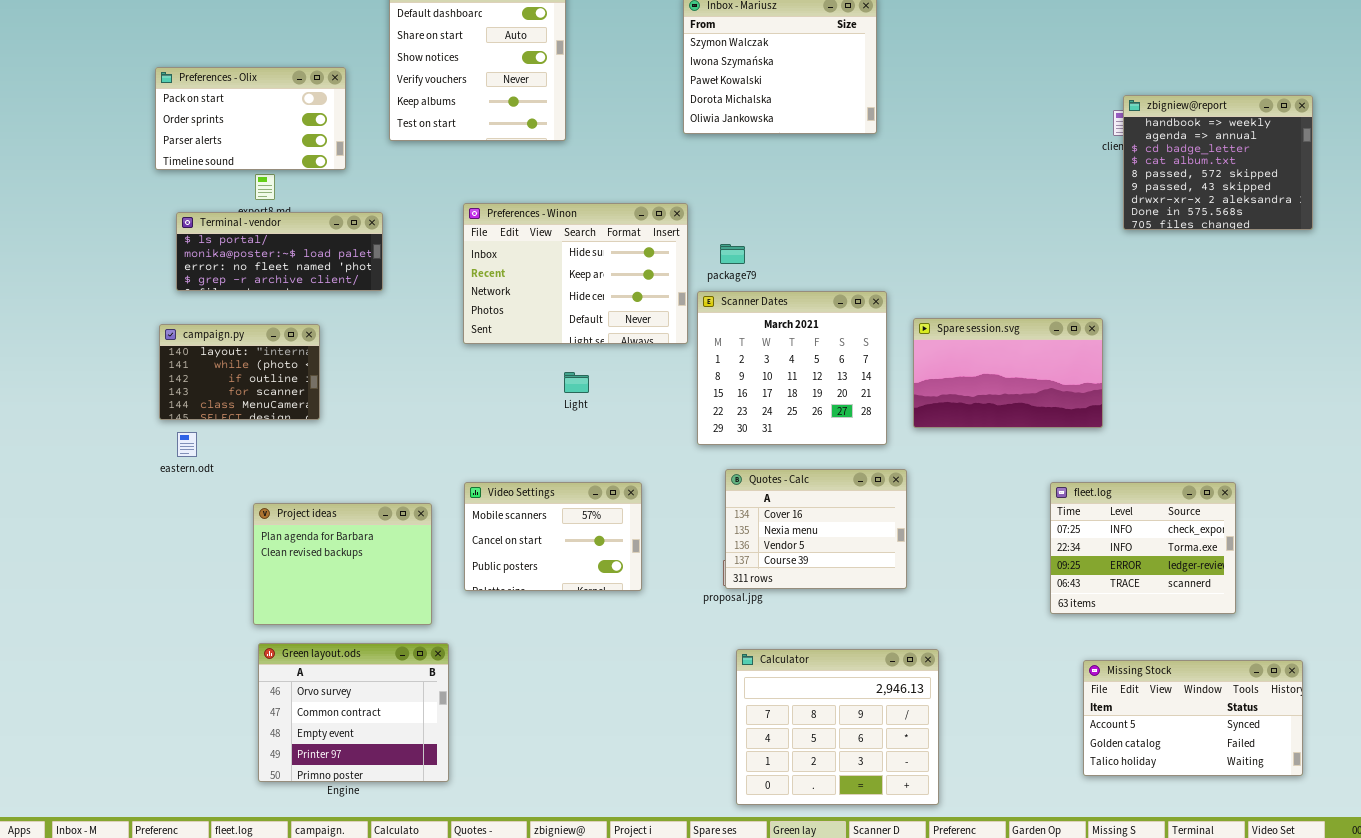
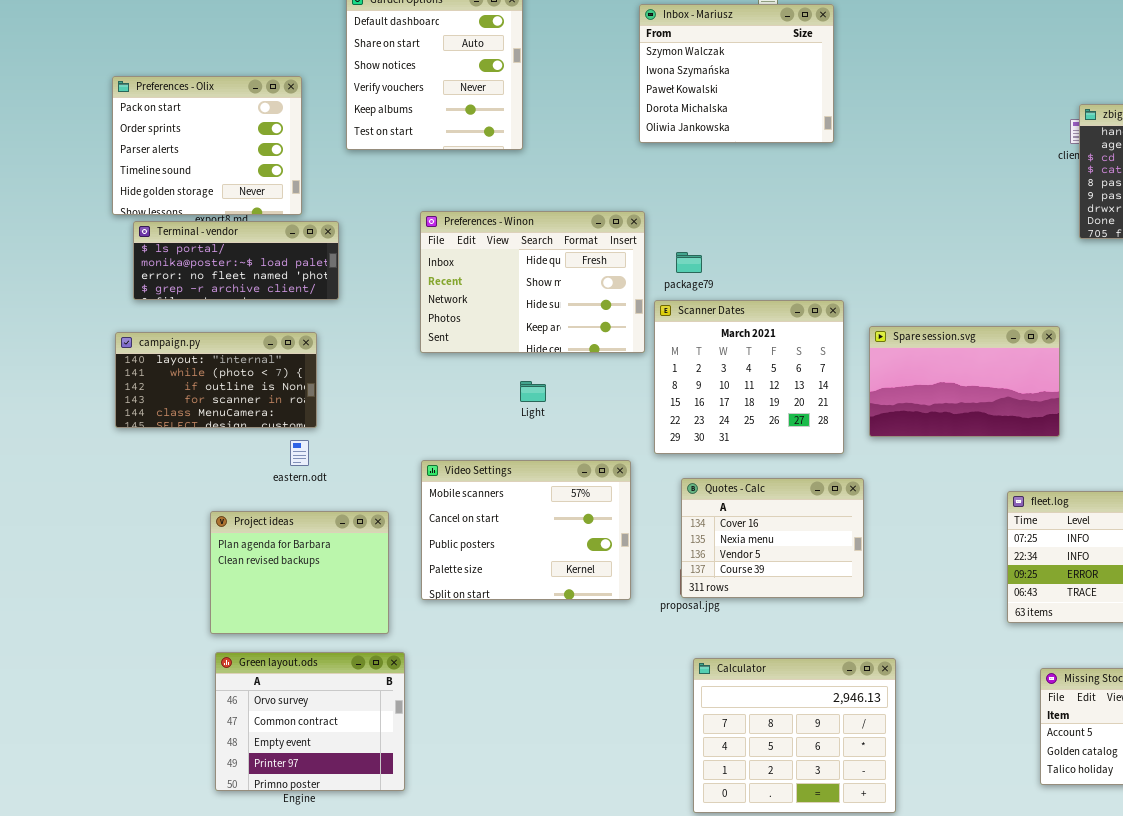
Preferences - Olix: [155,67,346,170] -> [112,76,302,215], resized
Preferences - Winon: [463,203,688,344] -> [420,211,645,353], scrolled up 2 rows
campaign.py: [159,324,320,420] -> [115,332,317,428], resized
eastern.odt: [177,432,197,457] -> [290,440,309,466], moved
Video Settings: [464,482,642,591] -> [421,460,631,600], resized

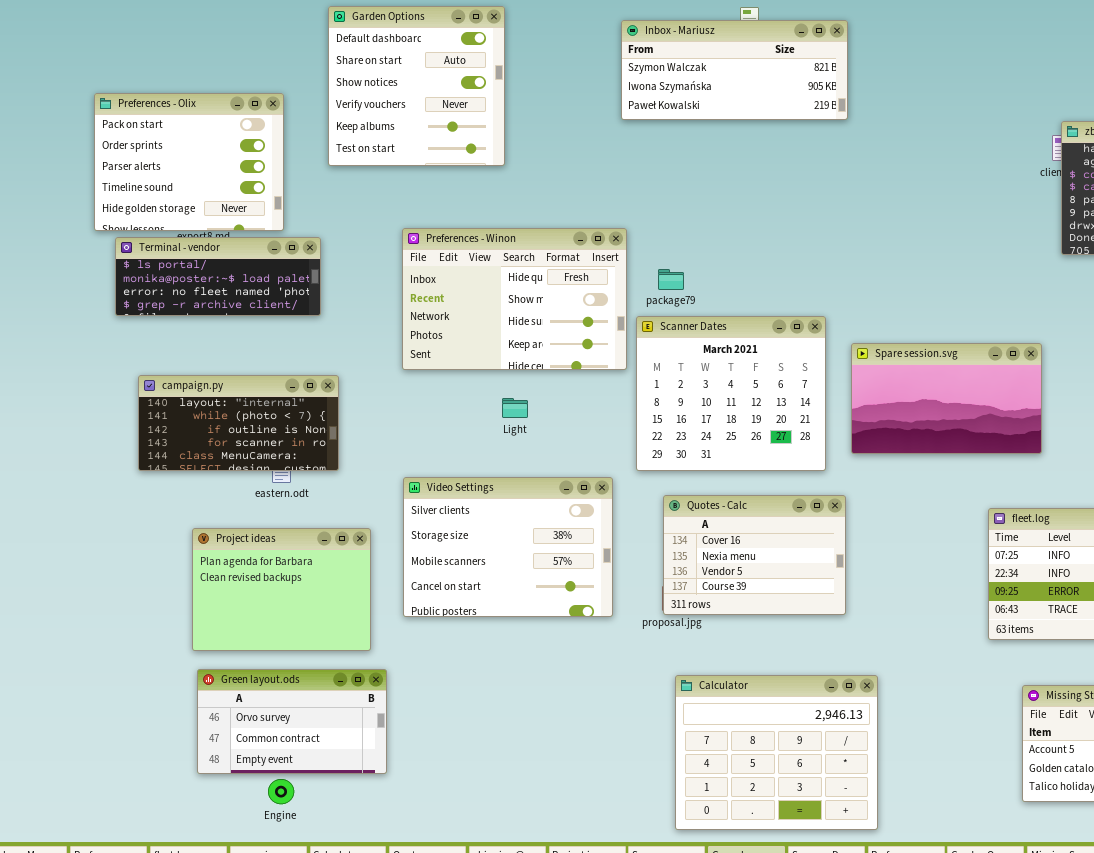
Inbox - Mariusz: [639,4,834,143] -> [621,20,848,120], resized
campaign.py: [115,332,317,428] -> [138,375,339,471], moved
Video Settings: [421,460,631,600] -> [403,477,613,617], scrolled up 2 rows
Green layout.ods: [215,652,405,791] -> [197,669,387,774], resized

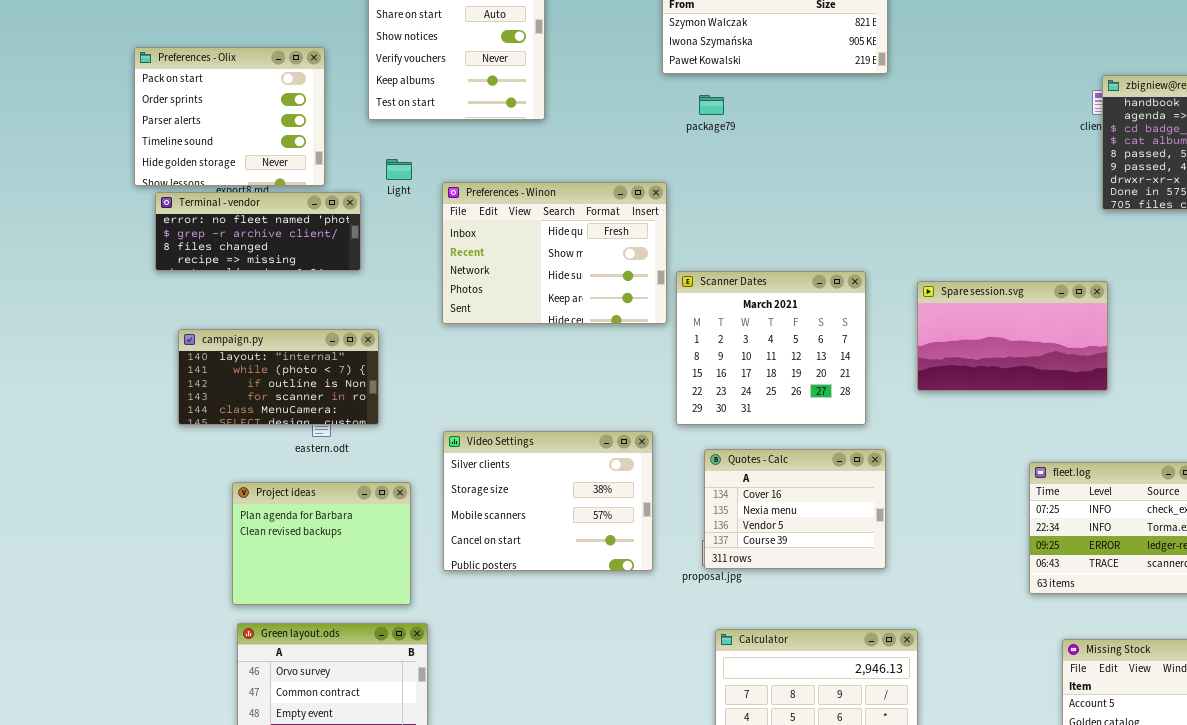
Terminal - vendor: [115,237,321,316] -> [155,192,361,271], scrolled down 2 rows
package79: [658,269,684,290] -> [699,95,724,115], moved
Spare session.svg: [851,343,1042,454] -> [917,281,1108,391], moved
Light: [502,398,528,418] -> [386,159,412,180], moved

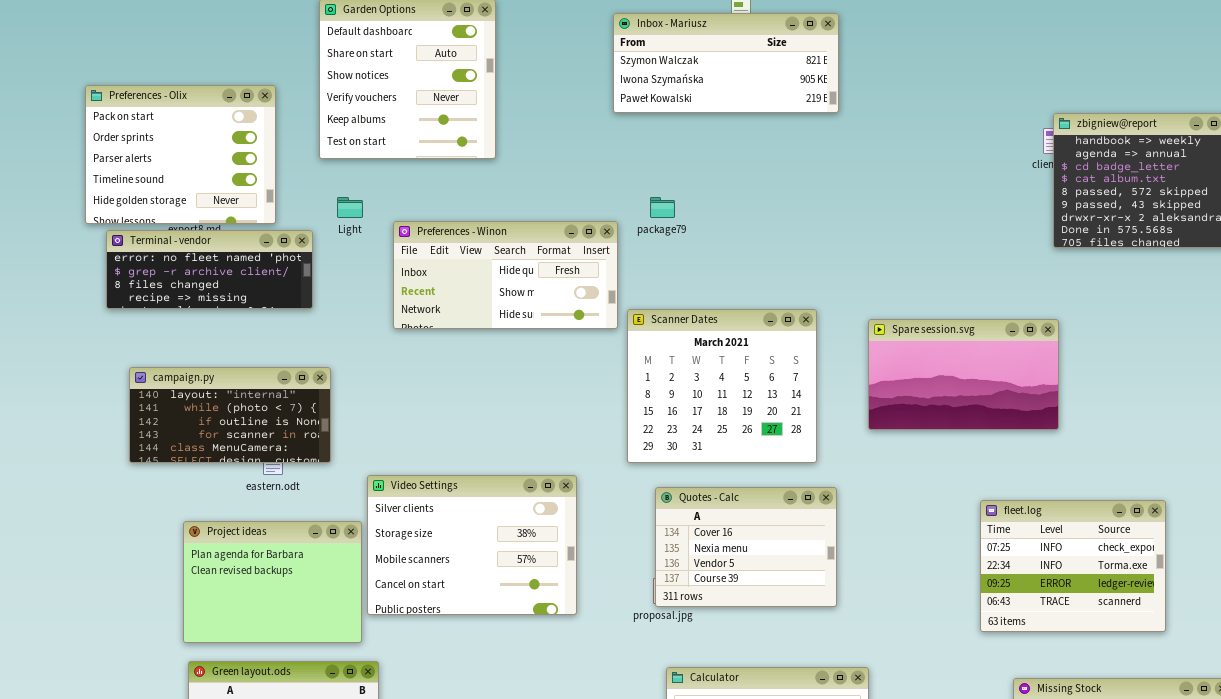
package79: [699,95,724,115] -> [650,197,675,218], moved
Preferences - Winon: [442,182,667,324] -> [393,221,618,329], resized
Video Settings: [443,431,653,571] -> [367,475,577,615], moved

